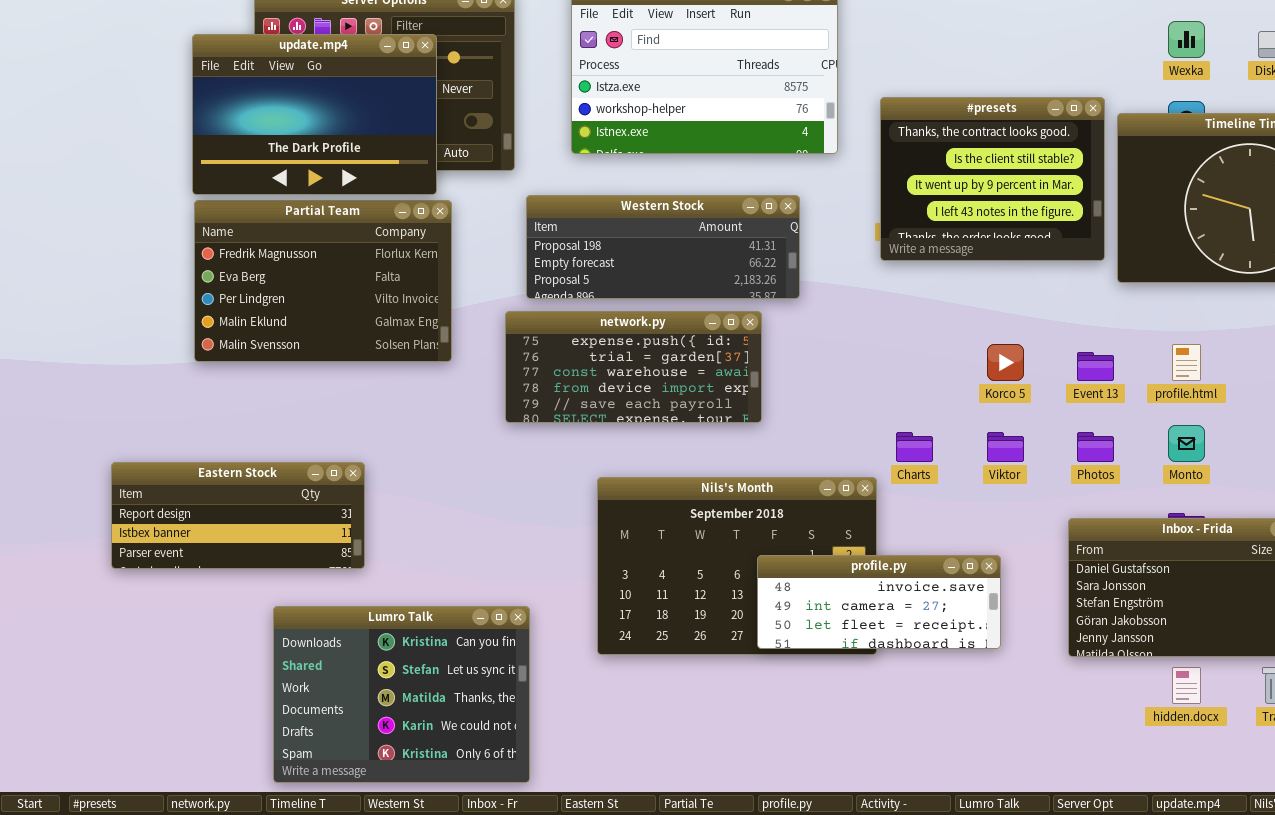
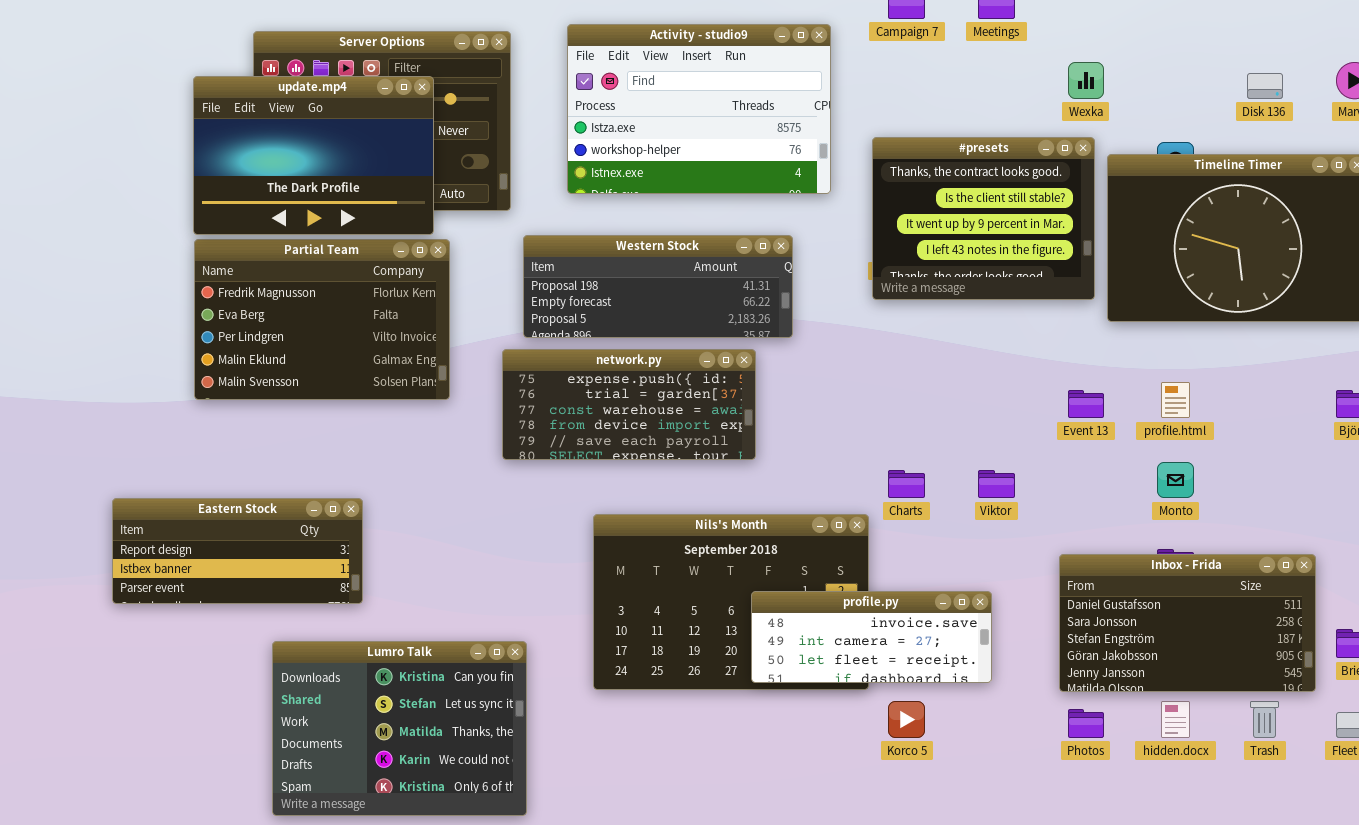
Wexka: [1168,21,1205,58] -> [1068,62,1104,99], moved
Korco 5: [987,344,1024,381] -> [888,701,925,738], moved
Photos: [1077,432,1114,462] -> [1068,709,1104,738], moved

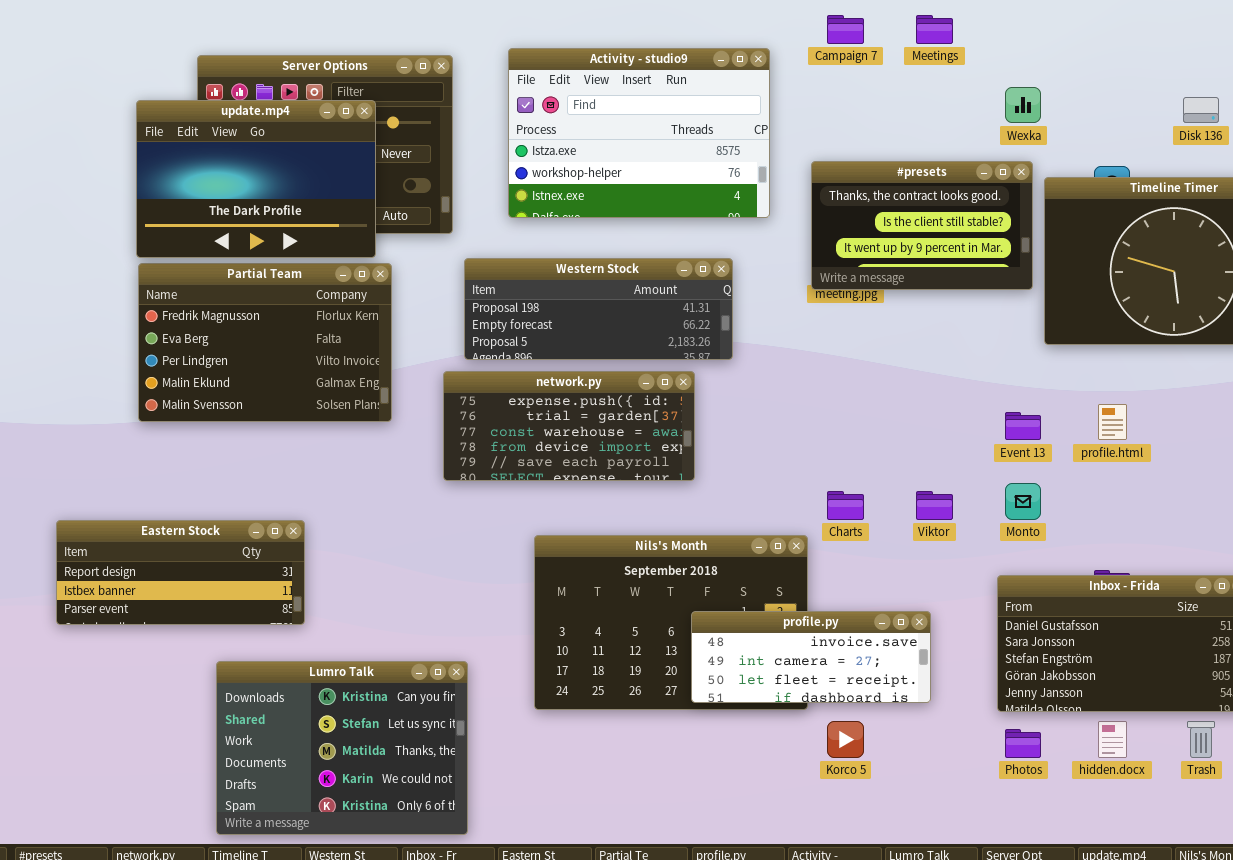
#presets: [872,137,1095,300] -> [811,161,1033,290], resized
Monto: [1157,462,1194,498] -> [1005,483,1041,520], moved

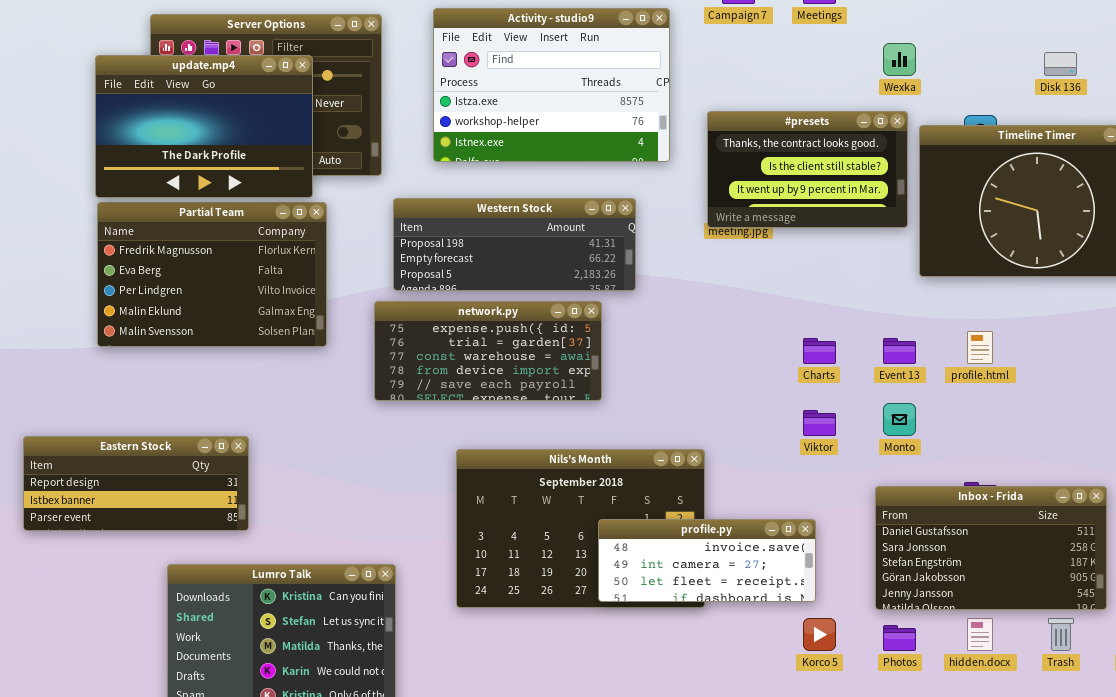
Charts: [827,491,864,520] -> [803,338,836,364], moved
Korco 5: [827,721,864,758] -> [803,618,836,651], moved

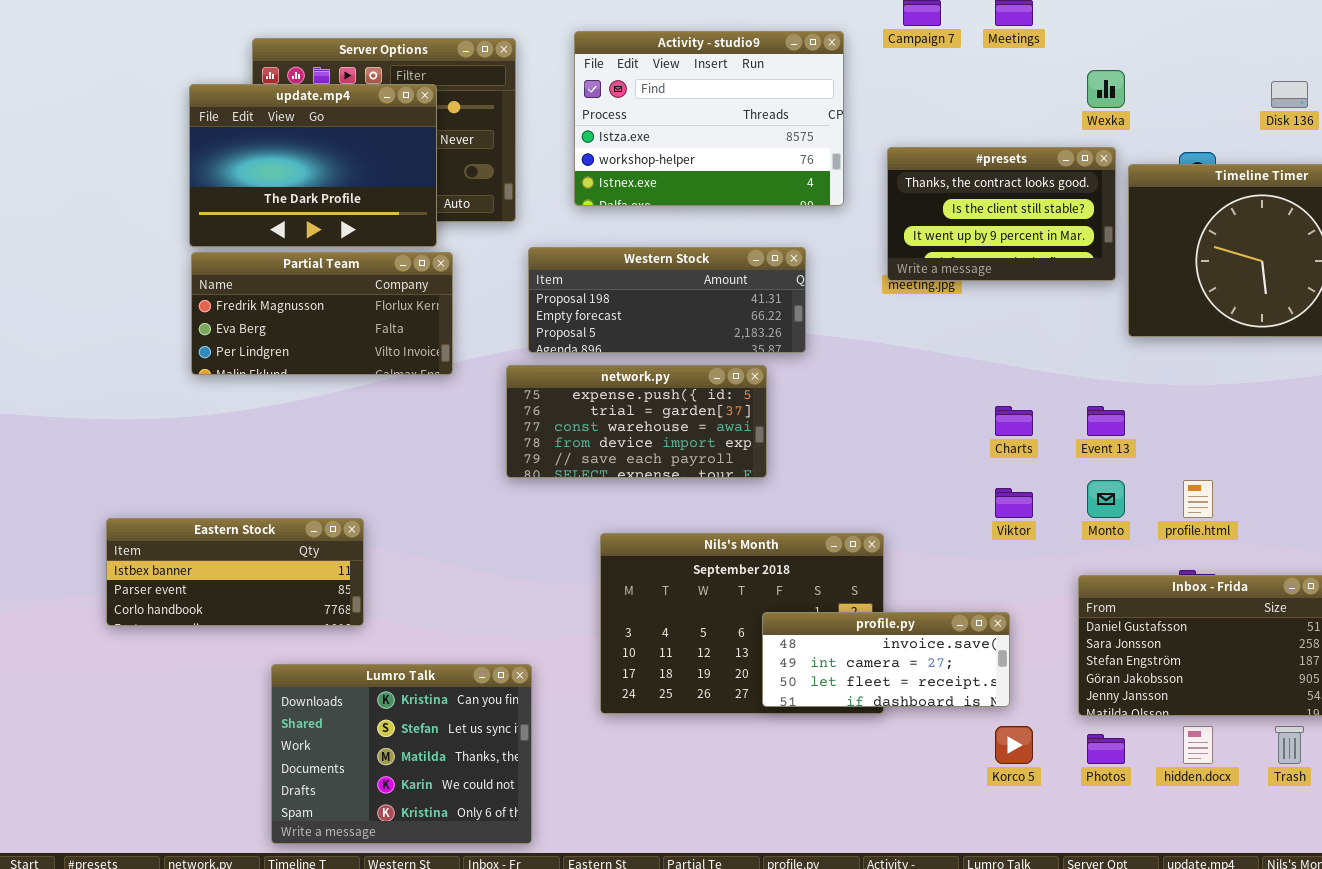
Partial Team: [97,202,327,347] -> [191,252,453,375], resized
profile.html: [967,331,993,364] -> [1183,480,1213,518], moved
Eastern Stock: [23,436,249,531] -> [106,518,364,626], scrolled down 1 row

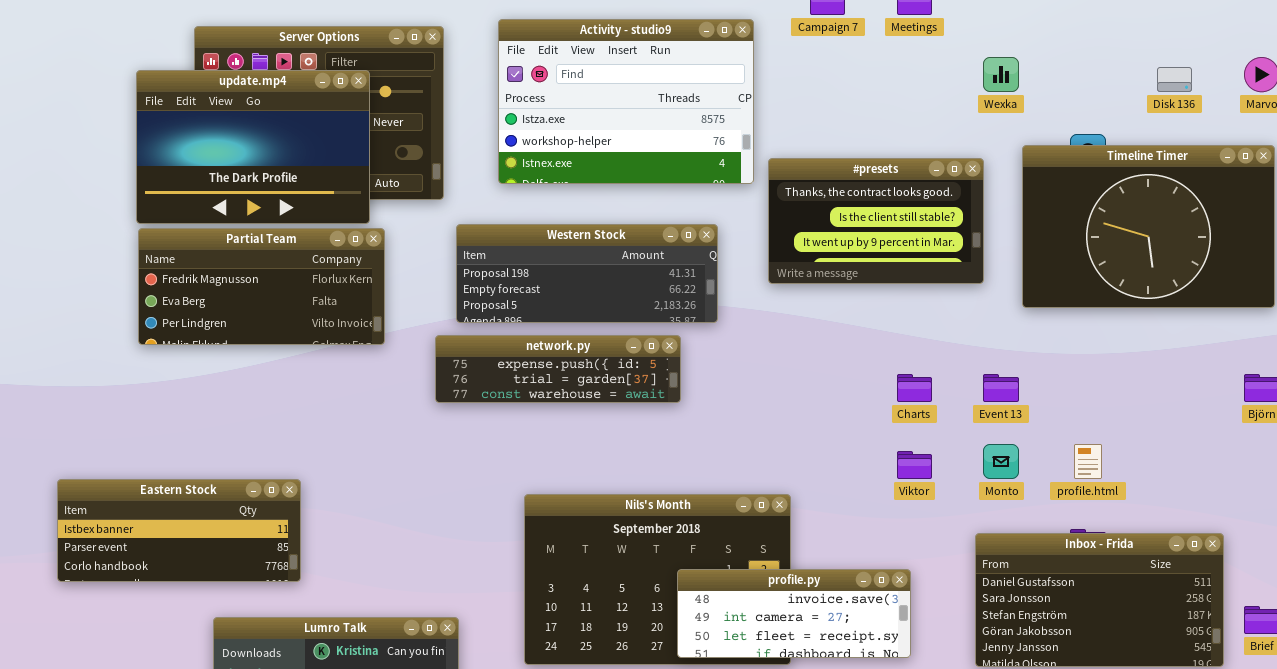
#presets: [887,147,1116,281] -> [768,158,984,284], moved
network.py: [506,365,767,478] -> [435,335,681,403], resized

